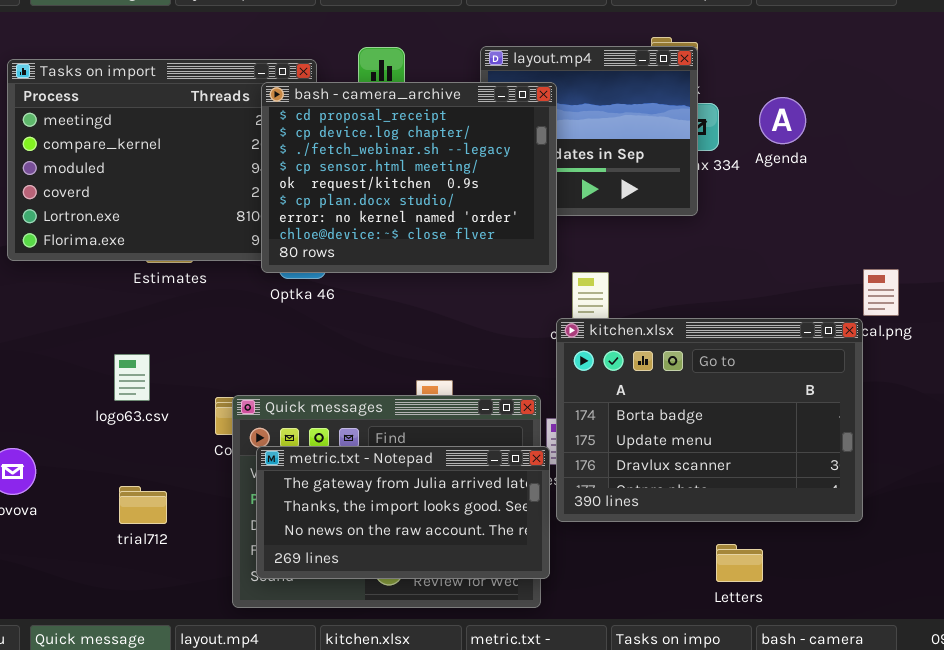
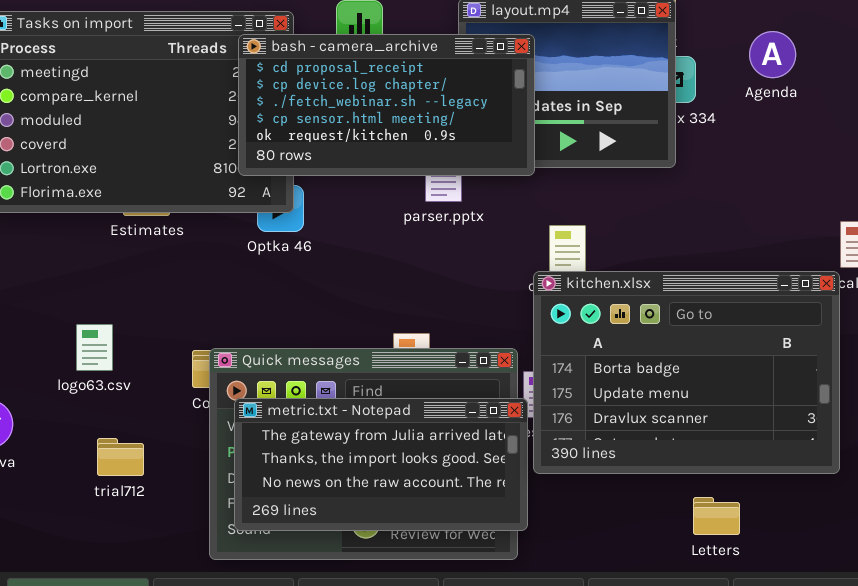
bash - camera_archive: [261,82,557,273] -> [238,34,535,176], resized
Agenda: [759,97,806,144] -> [749,31,796,78], moved
logo63.csv: [114,354,150,401] -> [76,324,113,371], moved

